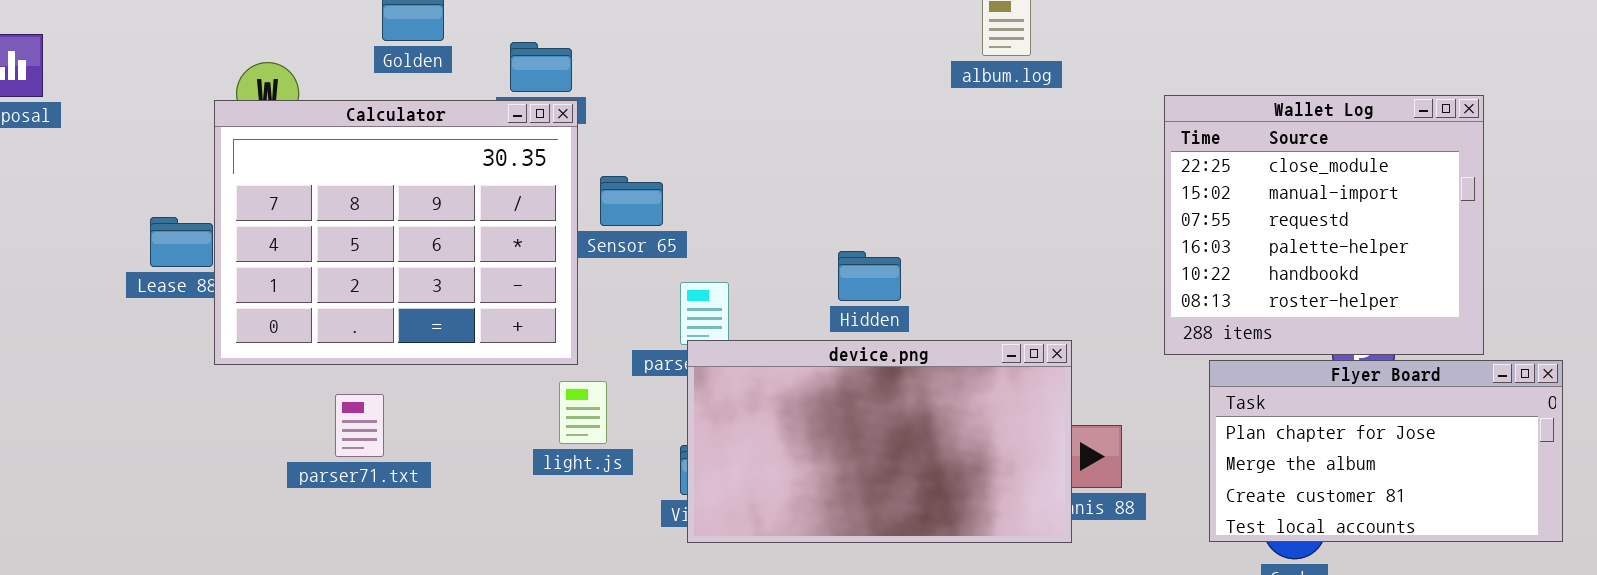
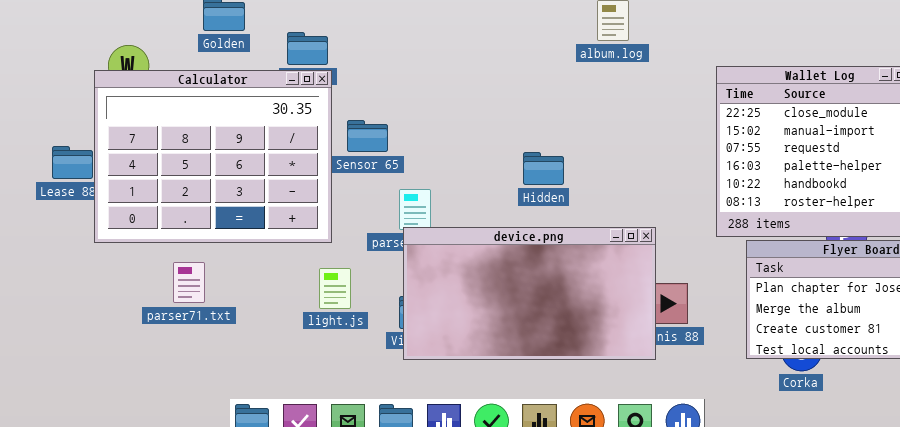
Hidden: [838,251,901,301] -> [523,152,564,185], moved
light.js: [559,381,607,444] -> [319,268,351,309], moved

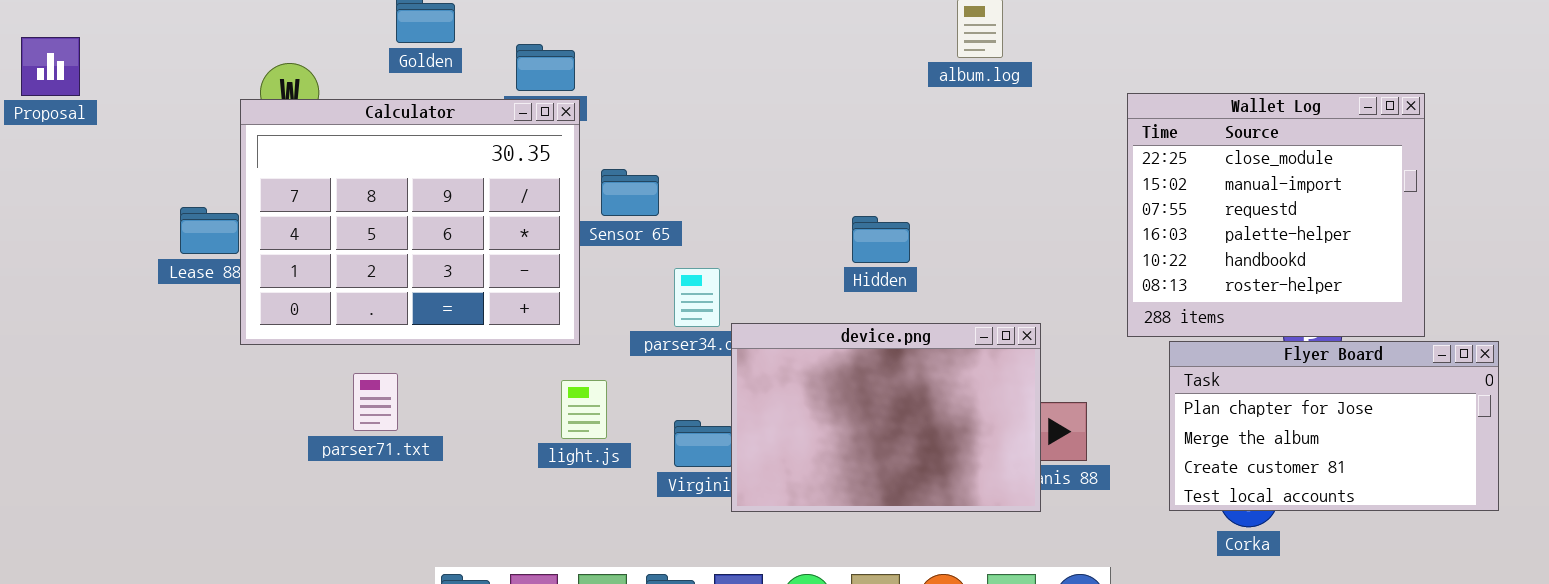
device.png: [403,227,656,360] -> [731,323,1041,512], resized

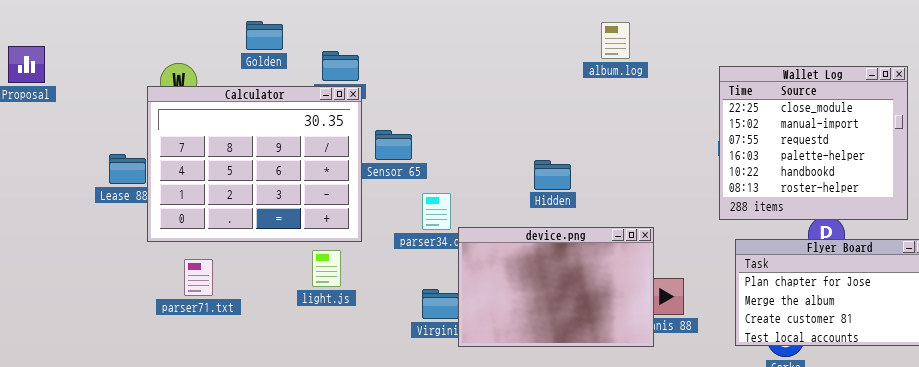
Wallet Log: [1127,93,1425,337] -> [719,66,908,220], moved
parser71.txt: [353,373,398,431] -> [184,259,213,296], moved
light.js: [561,380,607,439] -> [312,250,341,287], moved

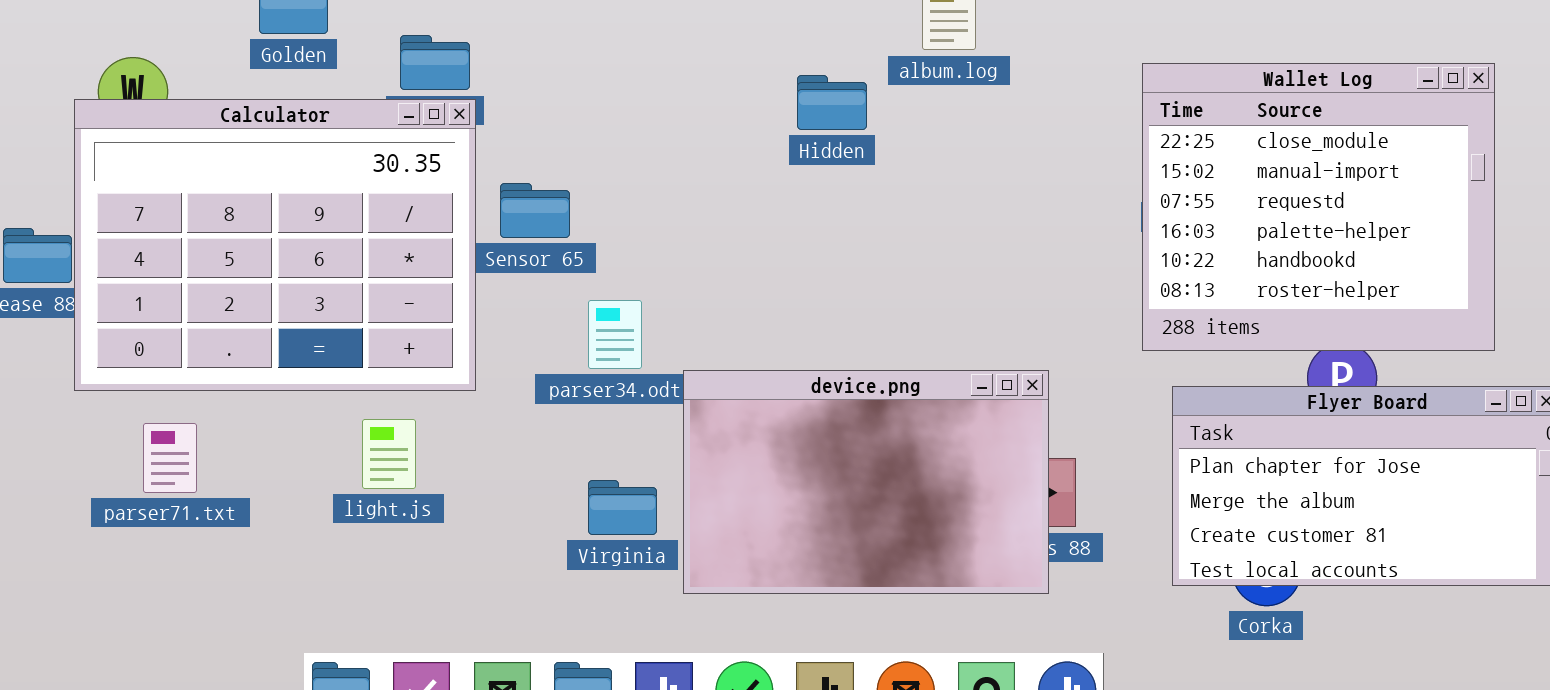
Hidden: [534,160,571,190] -> [797,75,867,130], moved
device.png: [458,227,654,347] -> [683,370,1049,594], moved
light.js: [312,250,341,287] -> [362,419,416,489], moved

